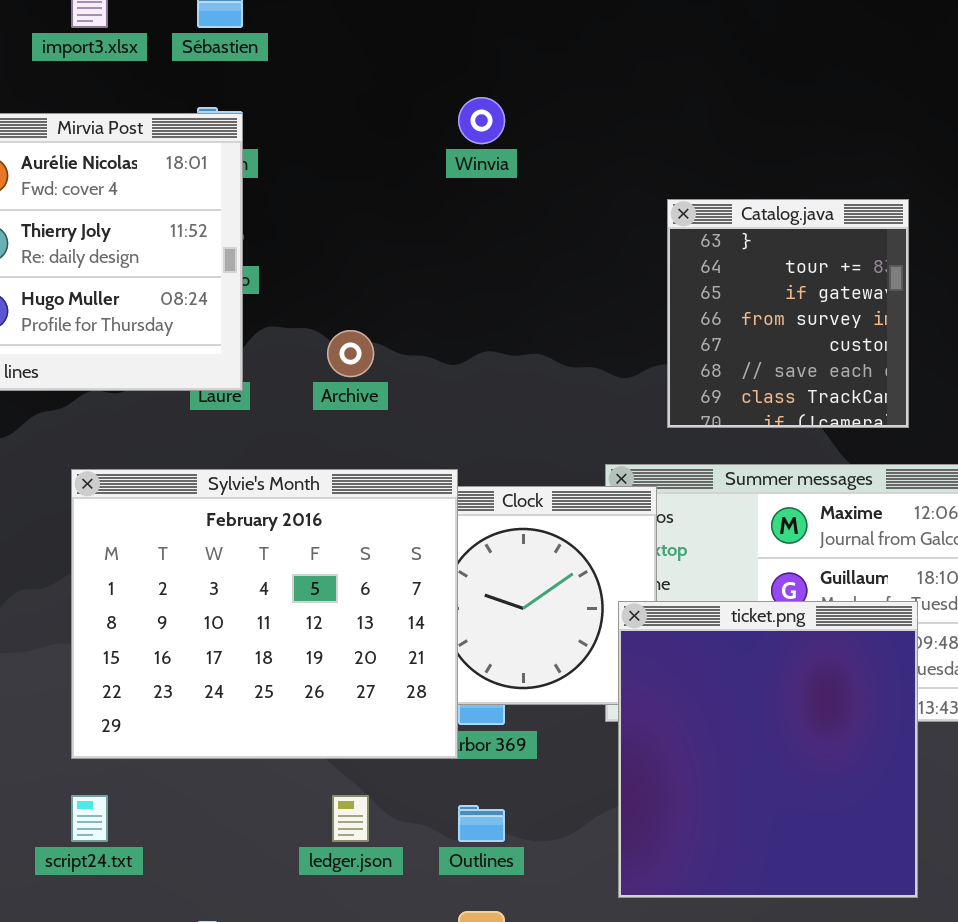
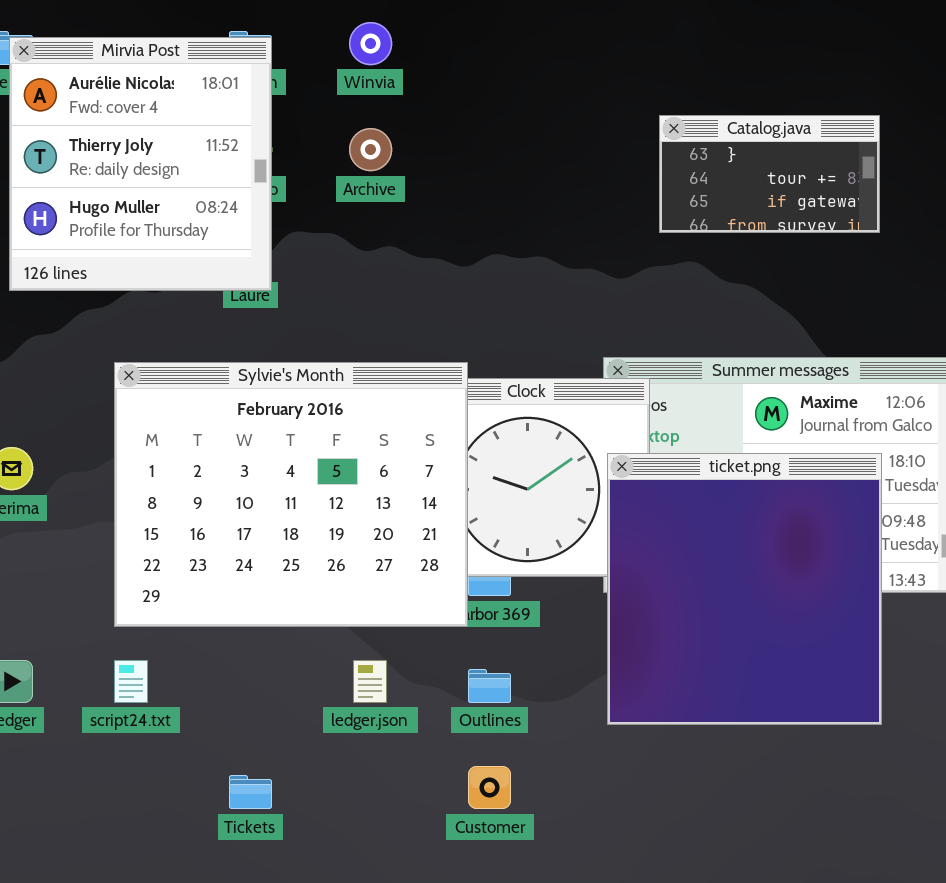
Winvia: [458,97,505,144] -> [349,22,392,65], moved
Catalog.java: [667,199,909,428] -> [659,115,880,233], resized
Archive: [327,330,374,377] -> [349,128,392,171], moved
ticket.png: [618,601,918,898] -> [607,453,882,725], moved

